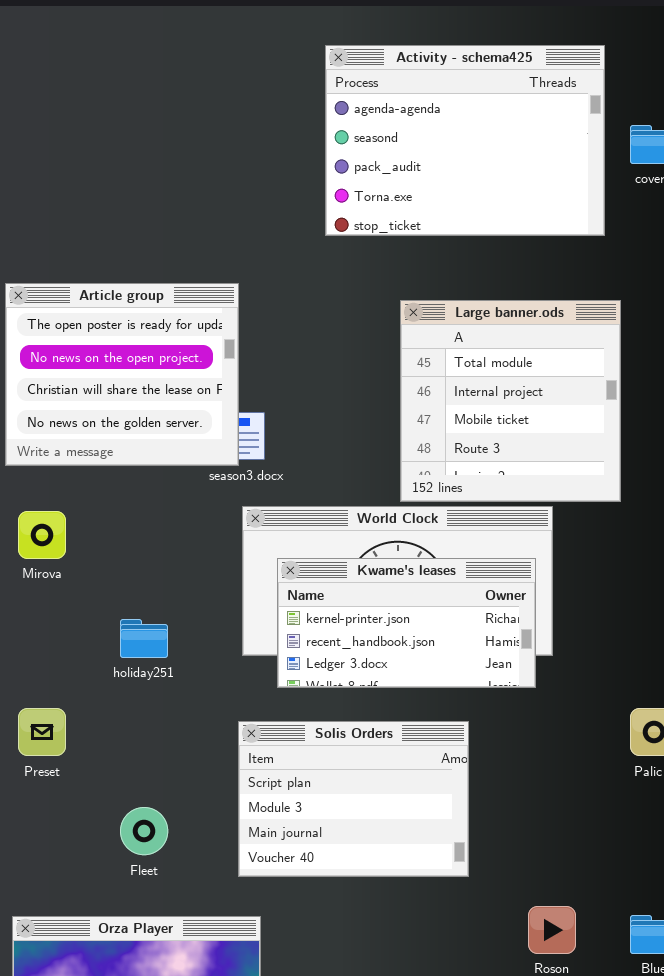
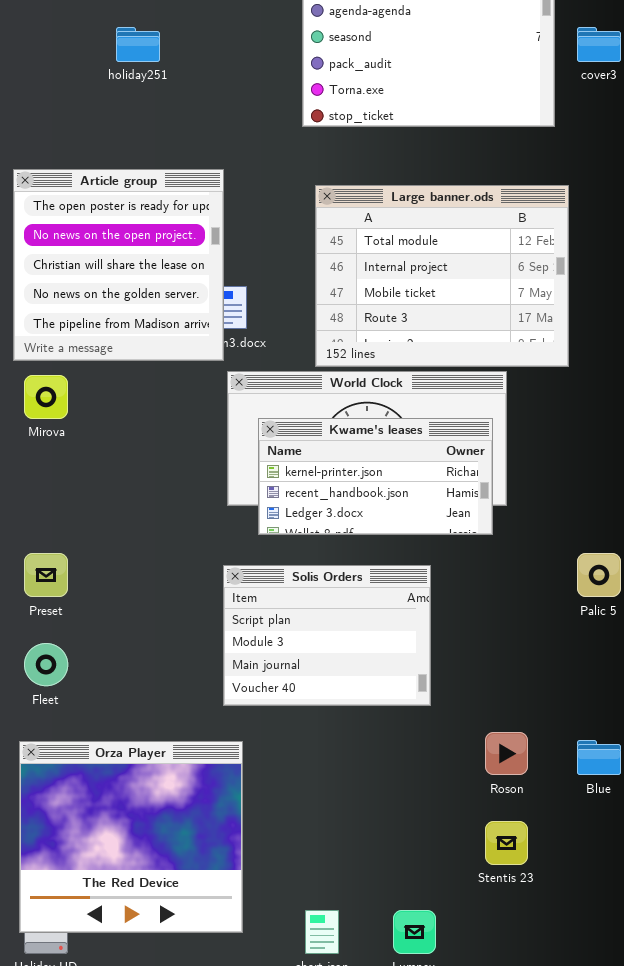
Article group: [5,283,239,466] -> [13,169,224,361], resized
Large banner.ods: [400,300,621,502] -> [315,185,569,367], resized
holiday251: [120,619,168,658] -> [116,27,160,62], moved
Fleet: [120,807,168,855] -> [24,643,68,686], moved

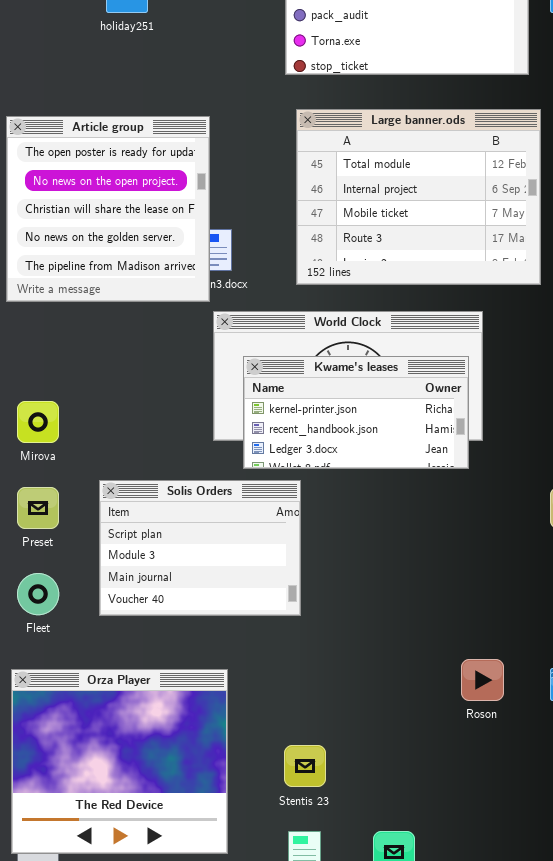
Large banner.ods: [315,185,569,367] -> [296,109,541,285], moved
Mirova: [24,375,68,419] -> [17,401,59,443], moved
Solis Orders: [223,565,431,706] -> [99,480,301,616], moved
Stentis 23: [485,821,528,865] -> [284,745,326,787], moved

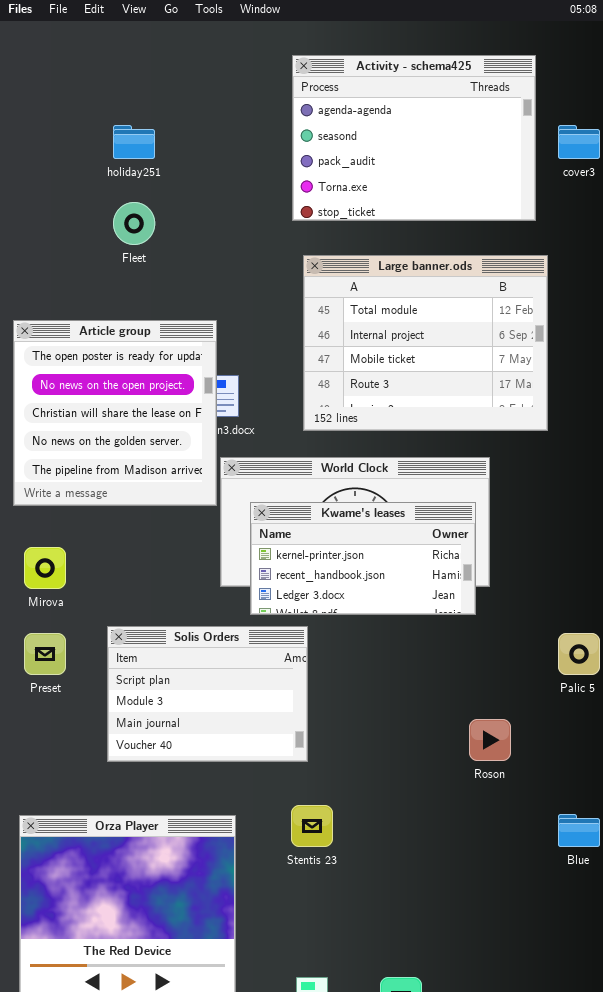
Article group: [6,116,210,302] -> [13,320,217,506], moved
Fleet: [17,573,59,615] -> [113,202,155,245], moved
Roson: [461,659,504,701] -> [469,719,511,761], moved
Stentis 23: [284,745,326,787] -> [291,805,333,847], moved

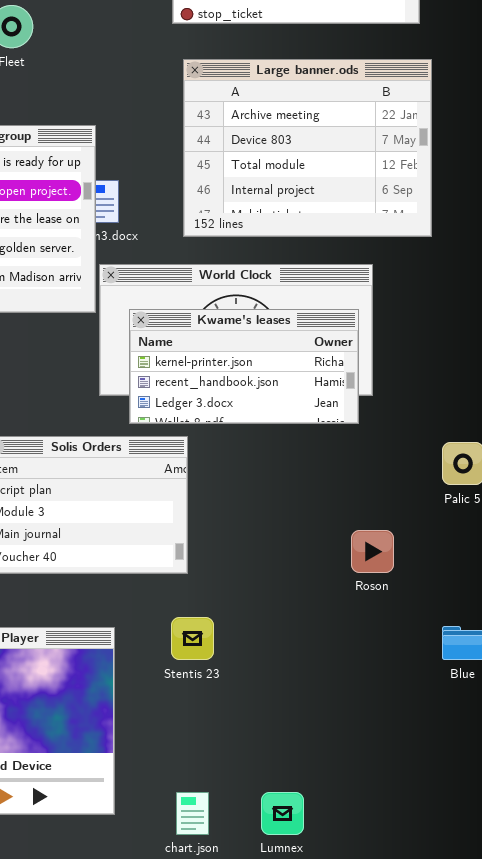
Large banner.ods: [303,255,548,431] -> [183,59,432,237], scrolled up 2 rows

